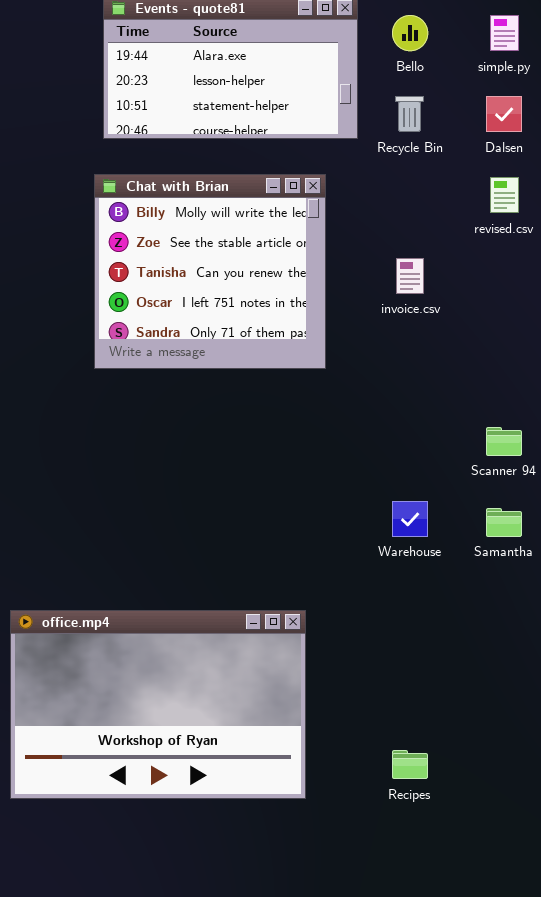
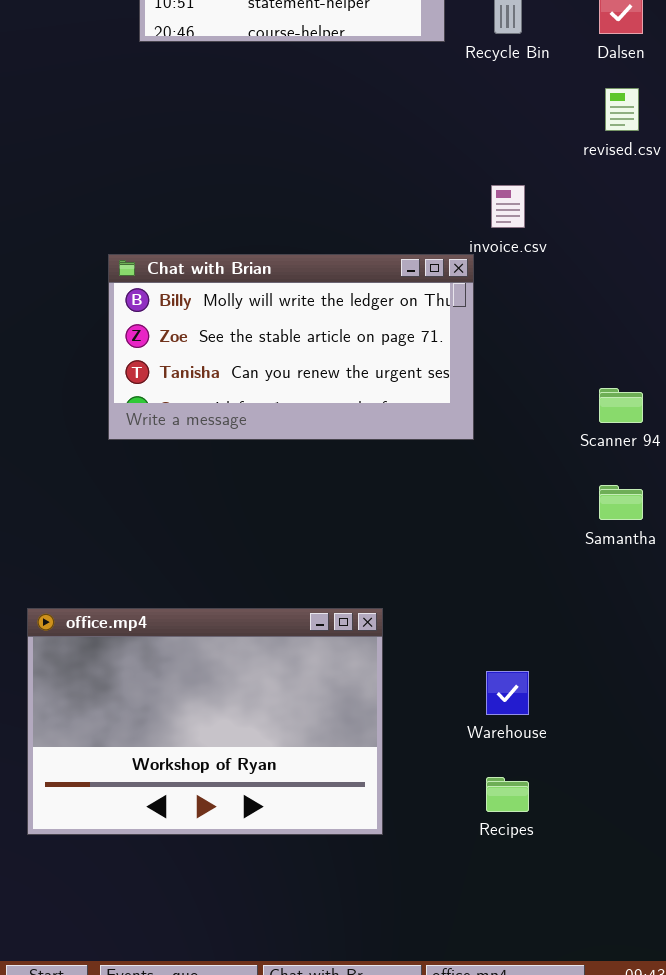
Chat with Brian: [94,174,326,369] -> [108,254,474,440], moved, resized
Warehouse: [392,501,428,537] -> [486,671,529,715], moved

